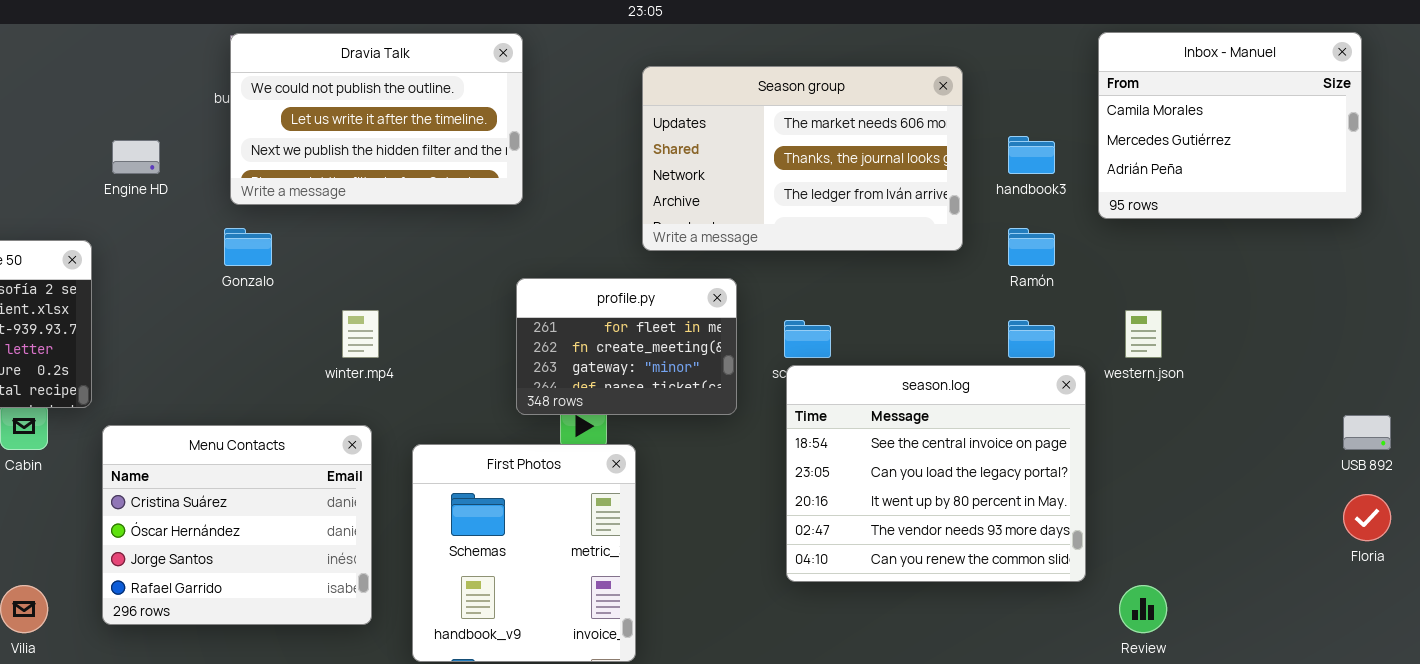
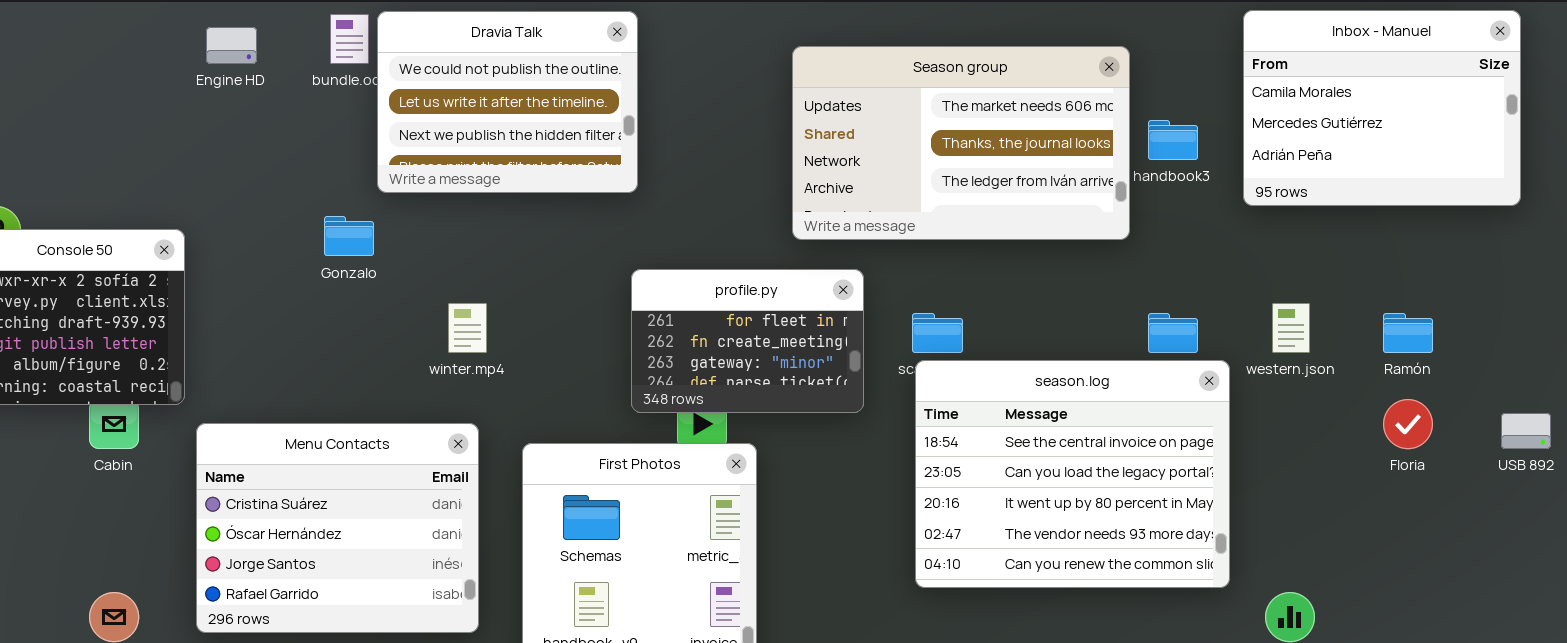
Dravia Talk: [230,33,523,205] -> [377,11,638,193], resized
Season group: [642,66,963,251] -> [792,46,1130,240], moved
Engine HD: [112,140,160,174] -> [206,27,257,64], moved
Ramón: [1008,228,1055,266] -> [1383,313,1433,353], moved
Floria: [1343,494,1391,541] -> [1383,399,1433,449], moved

